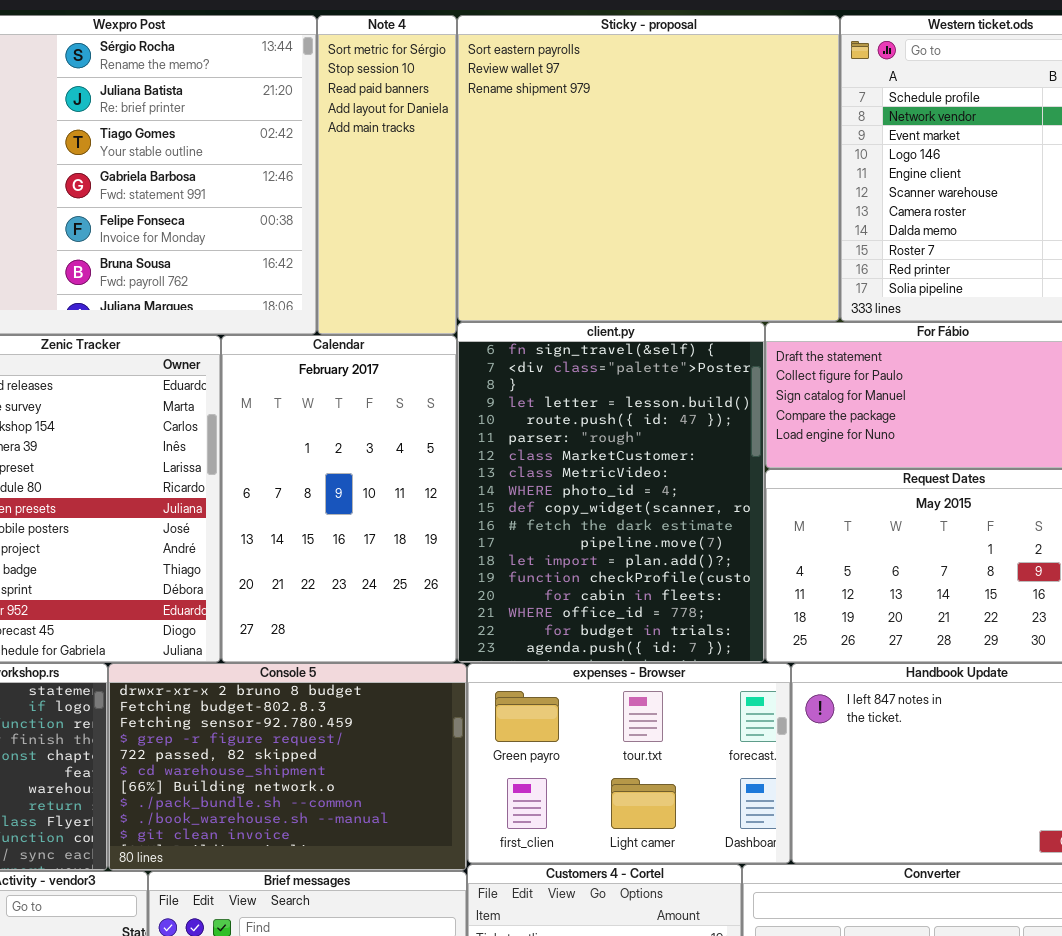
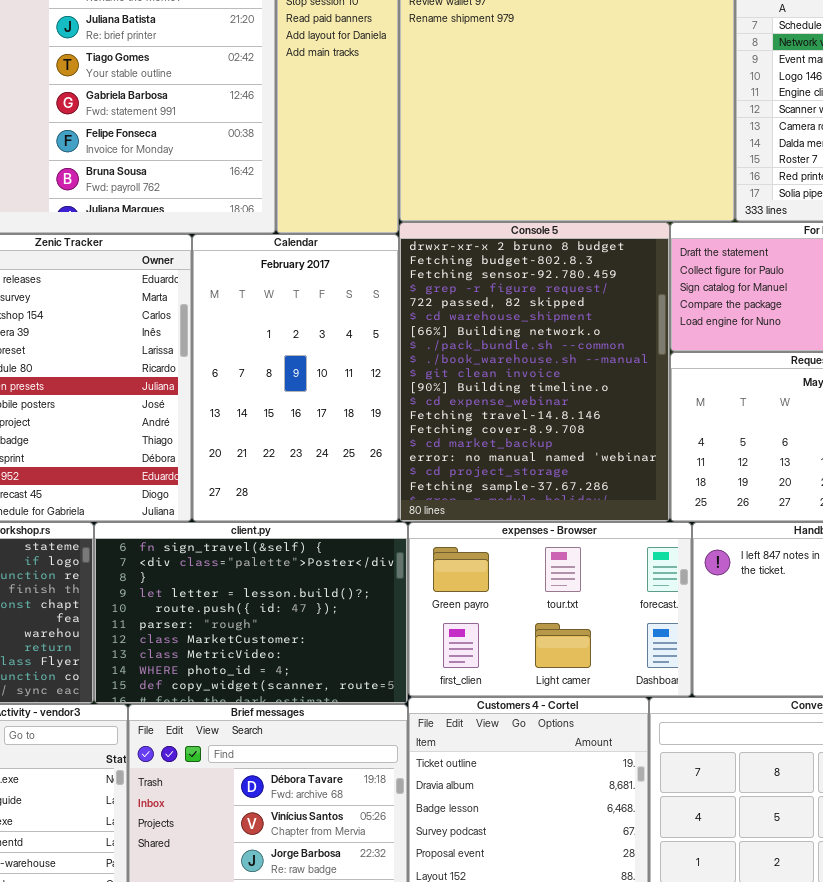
client.py: [457,322,765,663] -> [94,522,408,704], moved, resized
Console 5: [108,663,467,871] -> [399,222,670,522], moved, resized

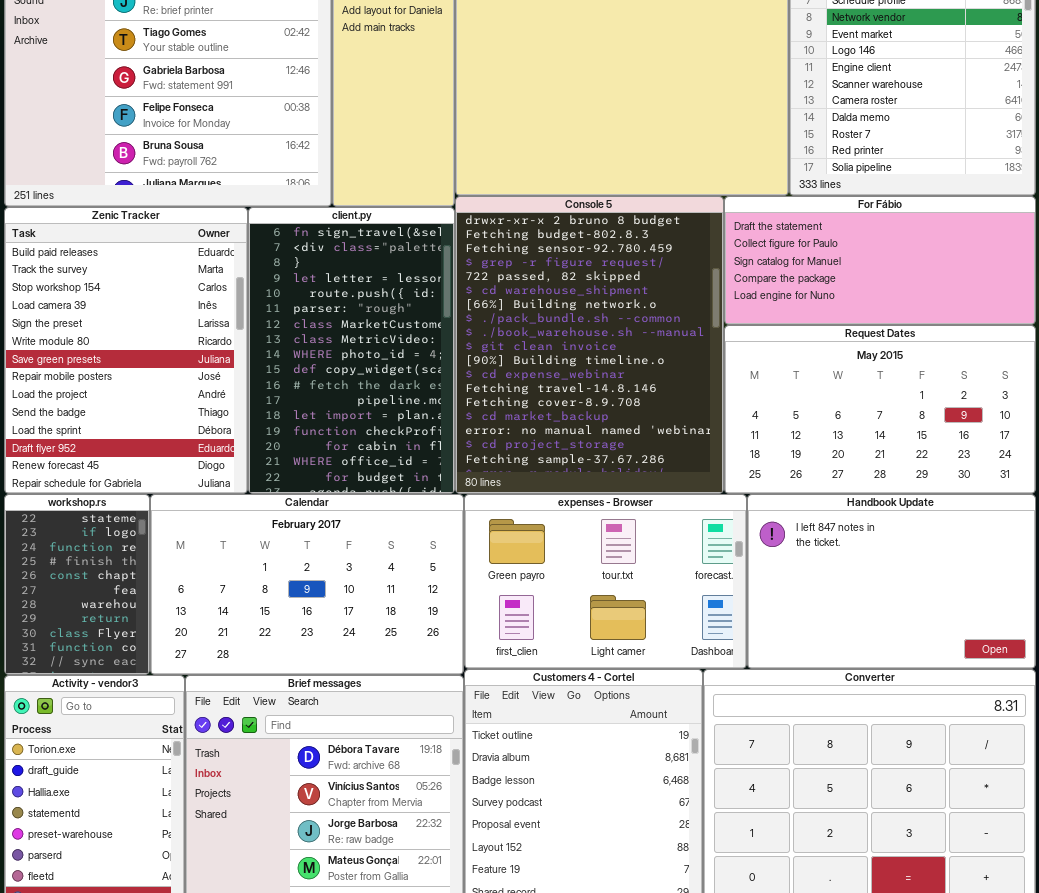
Calendar: [192,234,399,522] -> [150,494,464,675], moved, resized
client.py: [94,522,408,704] -> [248,207,455,494], moved, resized

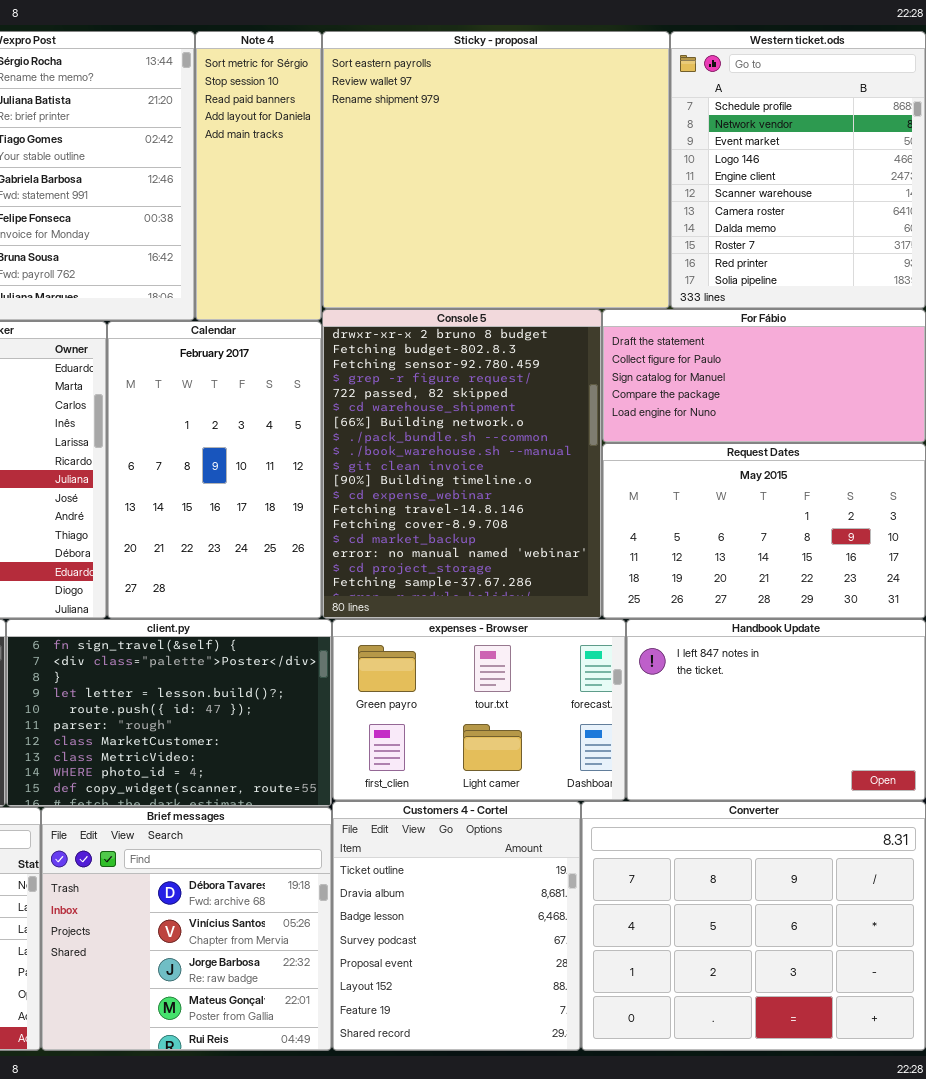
client.py: [248,207,455,494] -> [6,619,332,807], moved, resized
Calendar: [150,494,464,675] -> [107,321,322,619], moved, resized

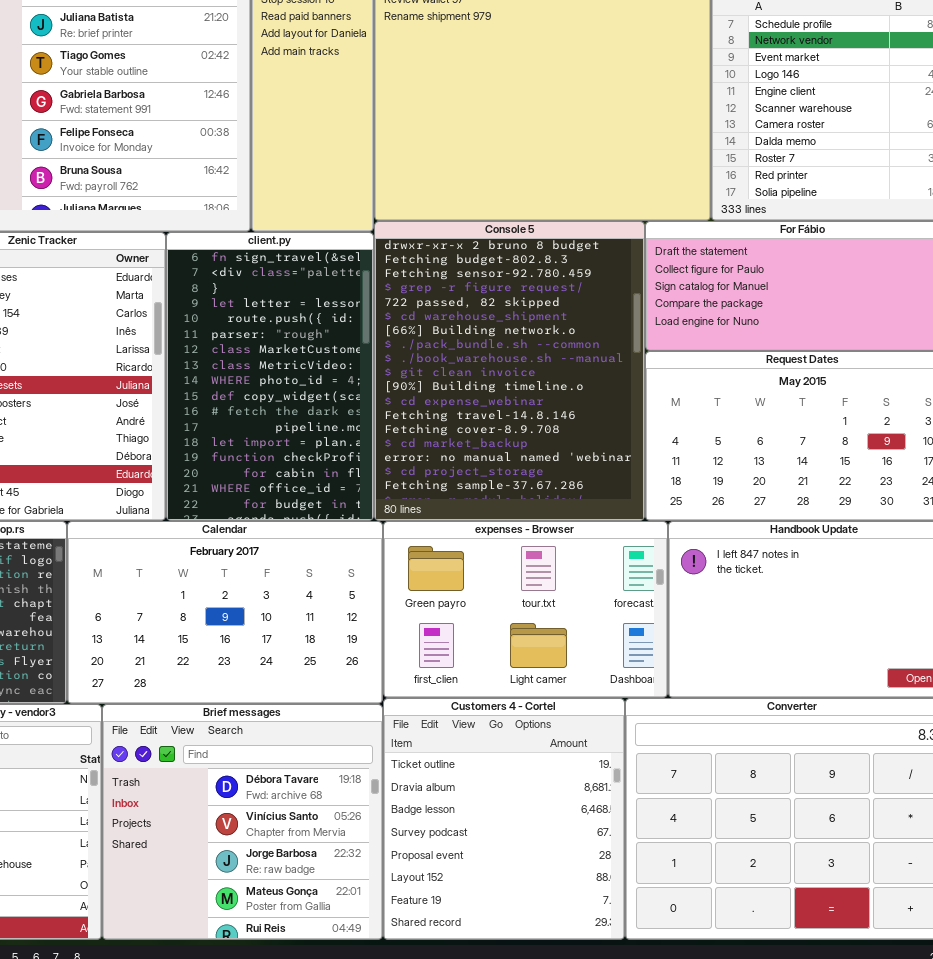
Calendar: [107,321,322,619] -> [67,521,383,704], moved, resized
client.py: [6,619,332,807] -> [166,232,374,521], moved, resized

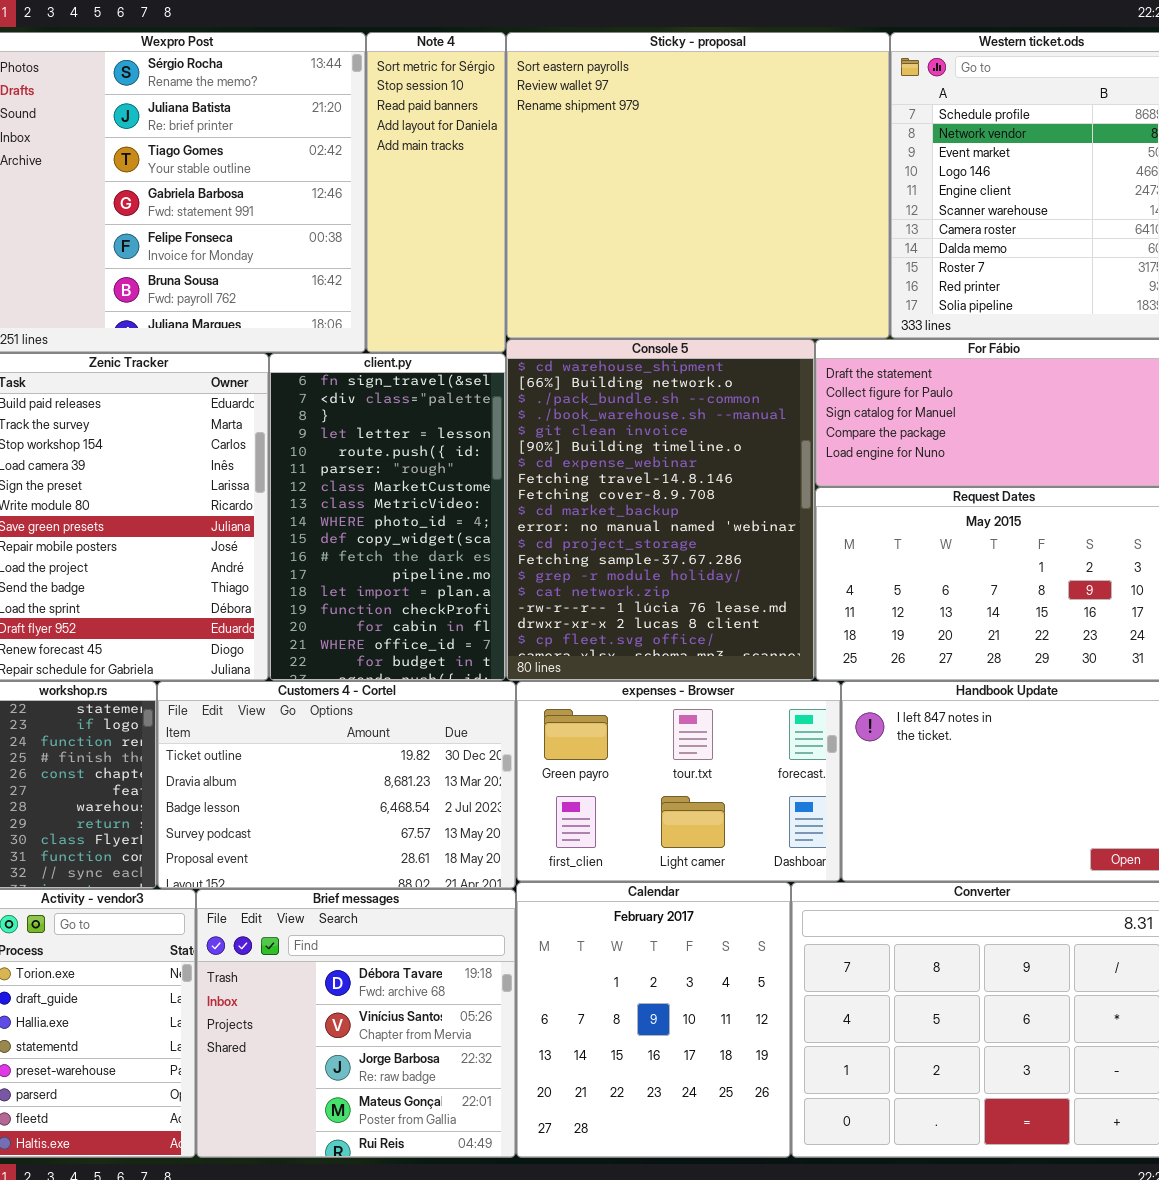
Console 5: [374,221,645,521] -> [506,339,815,681], scrolled down 5 rows
Calendar: [67,521,383,704] -> [516,882,791,1158], moved, resized
Customers 4 - Cortel: [383,698,625,940] -> [157,681,516,889], moved, resized

